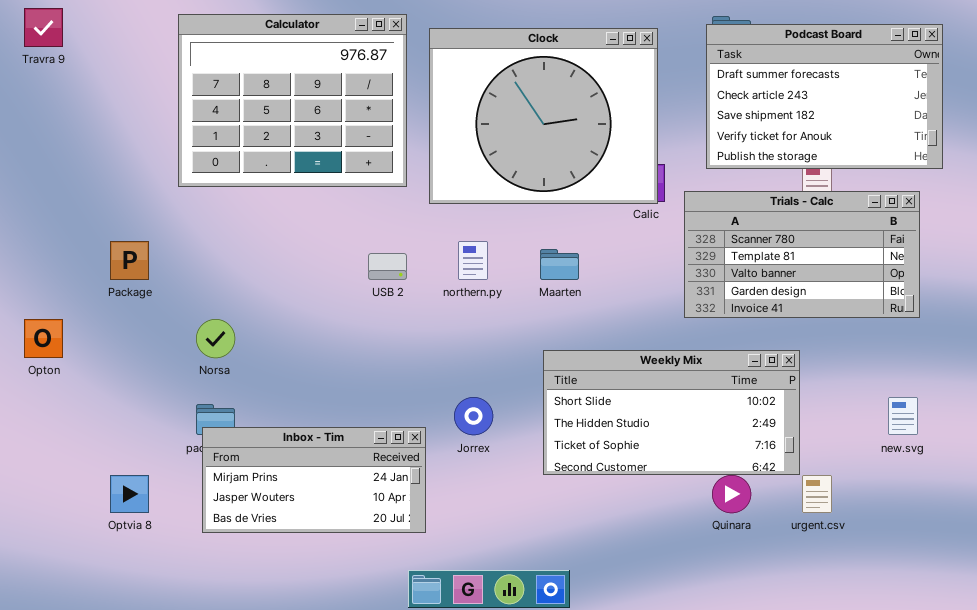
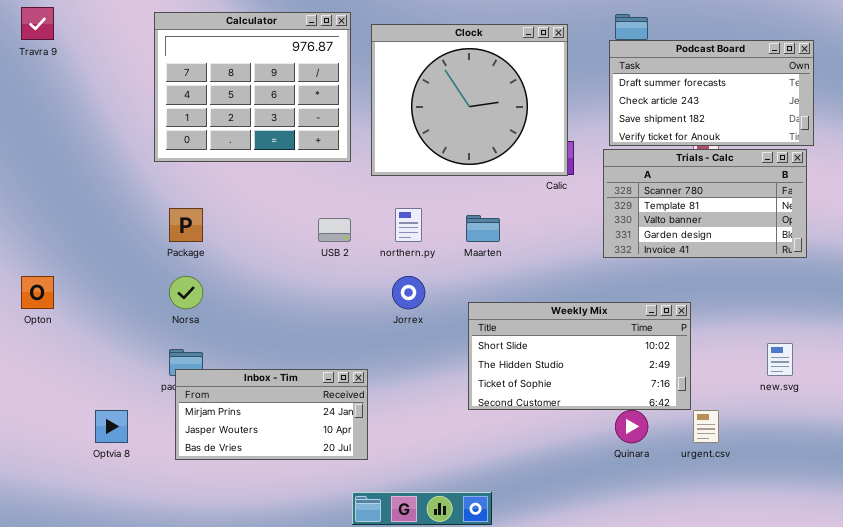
Podcast Board: [706,24,943,169] -> [609,40,814,146], resized
Trials - Calc: [684,191,920,318] -> [603,149,807,258], moved
Package: [110,241,149,280] -> [169,208,203,242], moved
Jorrex: [454,397,493,435] -> [392,276,425,309], moved

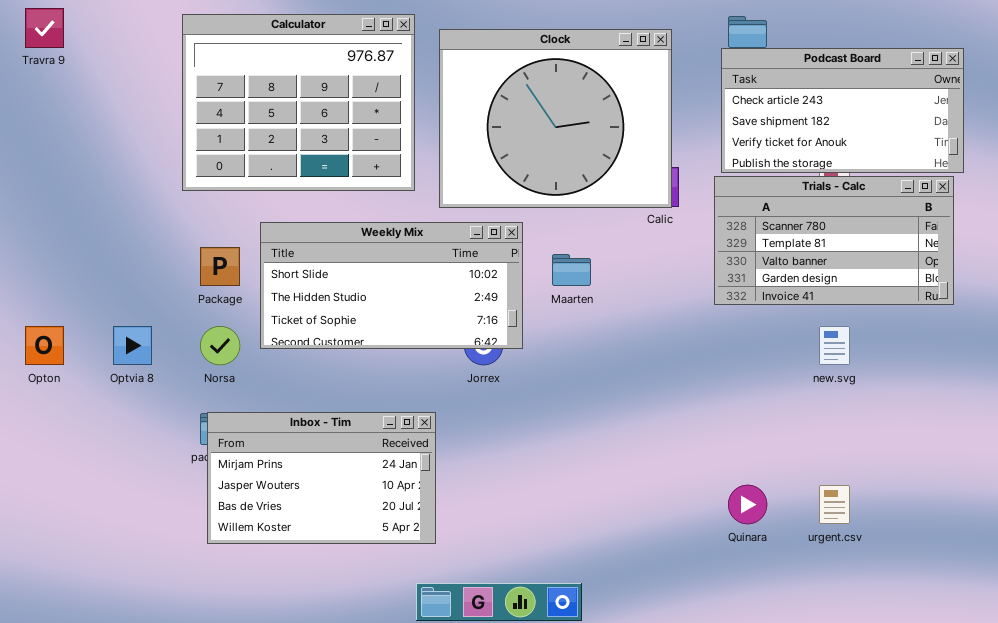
Podcast Board: [609,40,814,146] -> [721,48,964,173], scrolled down 1 row
Weekly Mix: [468,302,691,410] -> [260,222,523,349], moved
new.svg: [767,343,793,376] -> [819,326,850,365], moved
Inbox - Tim: [175,369,368,460] -> [207,412,436,544], resized
Optvia 8: [95,410,128,443] -> [113,326,152,365], moved

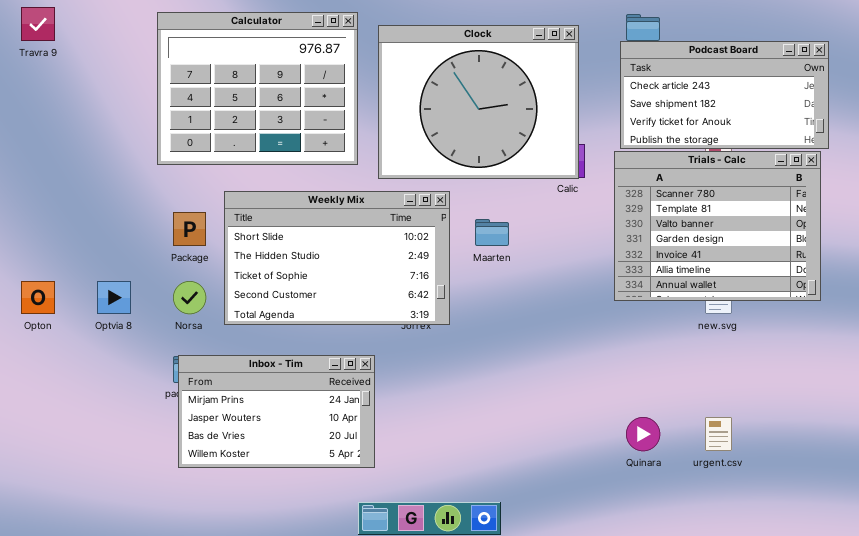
Trials - Calc: [714,176,954,305] -> [614,151,821,301], resized
Weekly Mix: [260,222,523,349] -> [224,191,450,325], resized

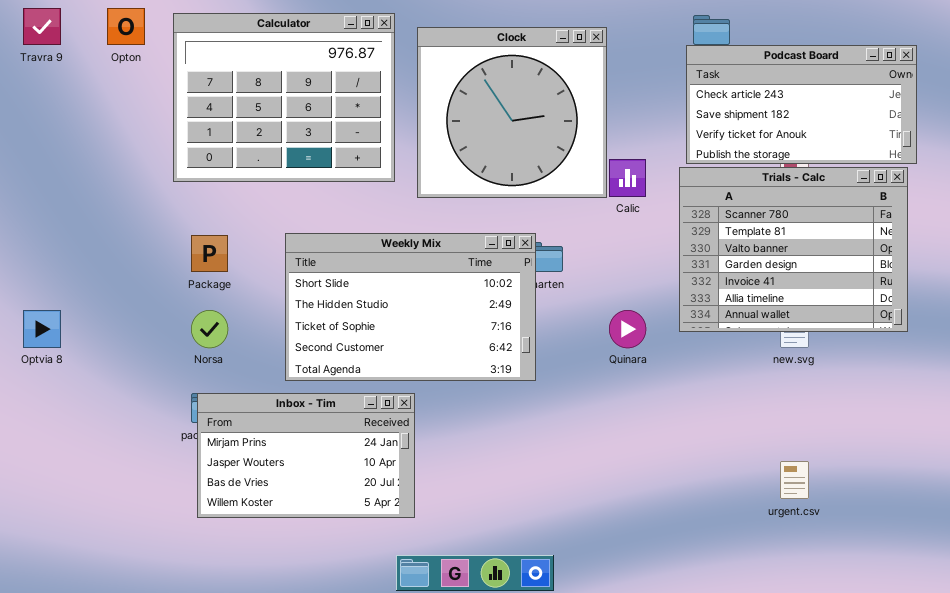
Clock: [378,25,579,179] -> [417,27,607,198], resized
Weekly Mix: [224,191,450,325] -> [285,233,536,381], moved
Opton: [21,281,55,314] -> [107,8,145,45], moved
Optvia 8: [97,281,131,314] -> [23,310,61,348], moved
Quinara: [626,417,660,451] -> [609,310,646,348], moved

